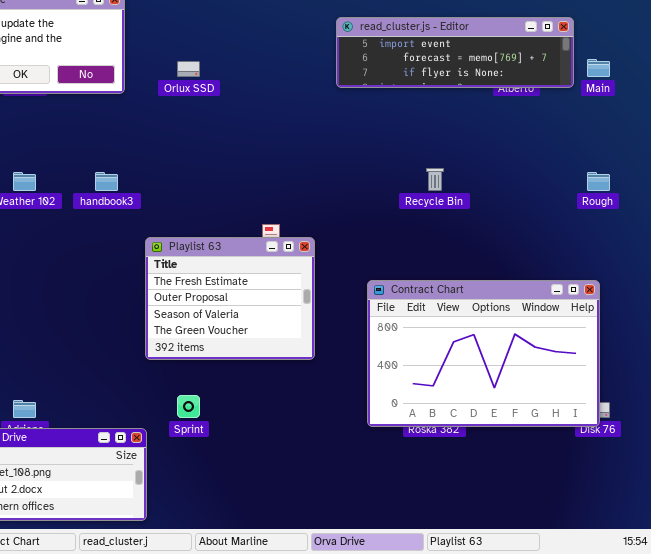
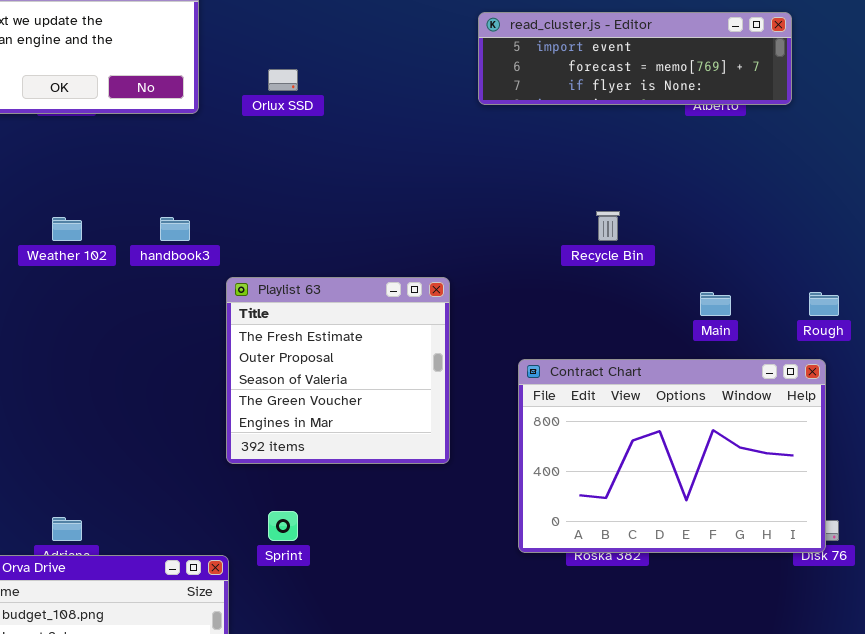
Main: [587,59,610,77] -> [700,292,731,316], moved
Rough: [587,172,610,191] -> [809,292,839,316], moved
Playlist 63: [145,237,315,360] -> [226,277,450,464], resized

